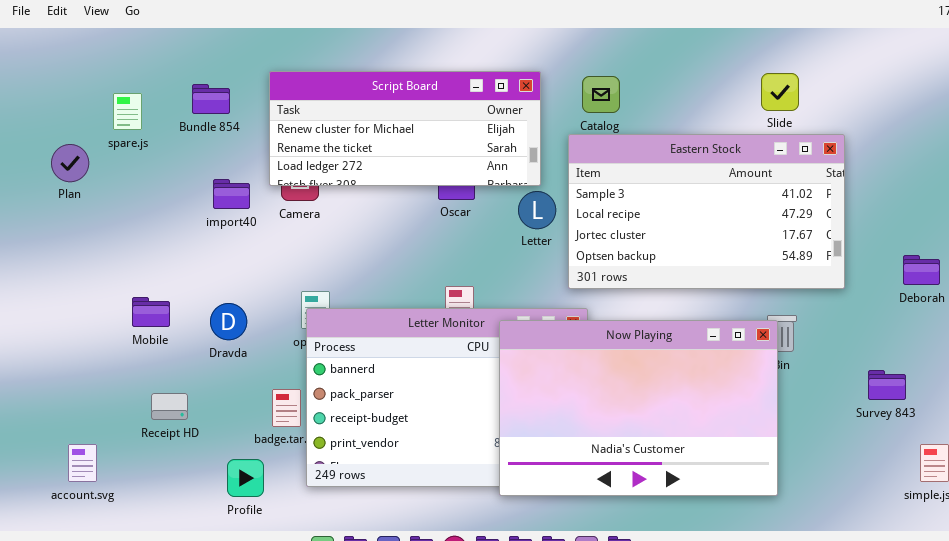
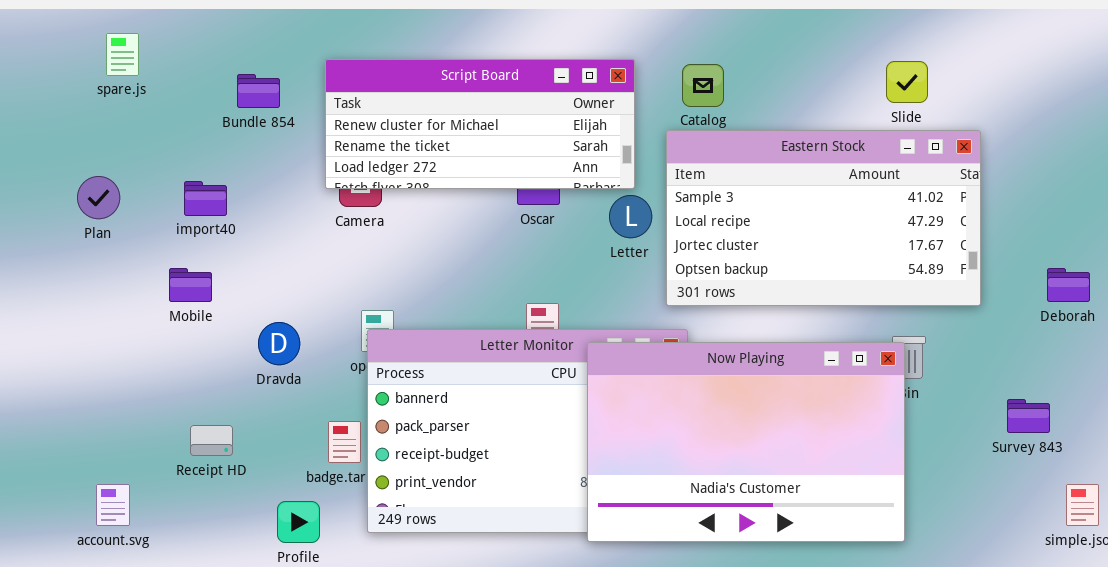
spare.js: [113,93,142,130] -> [106,33,139,76], moved
Plan: [51,144,89,182] -> [77,176,120,219], moved
import40: [213,179,250,209] -> [184,181,227,216], moved
Mobile: [132,297,170,327] -> [169,268,212,302], moved

